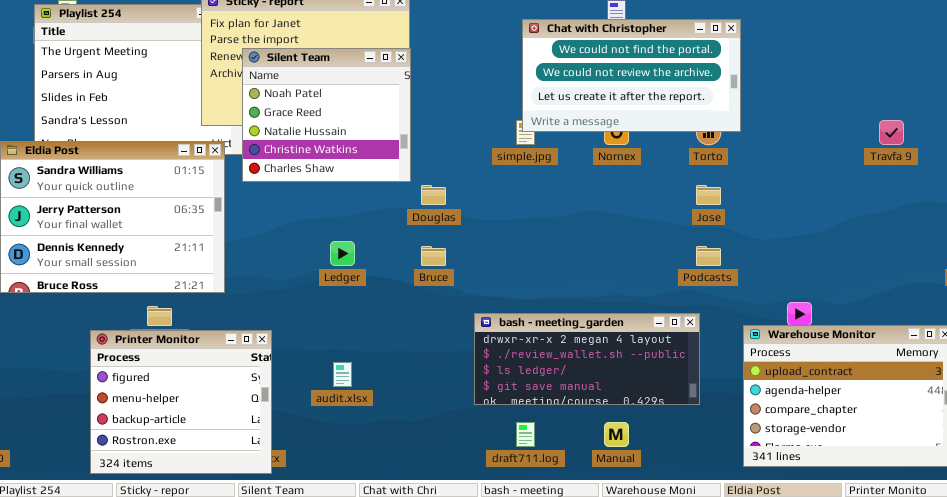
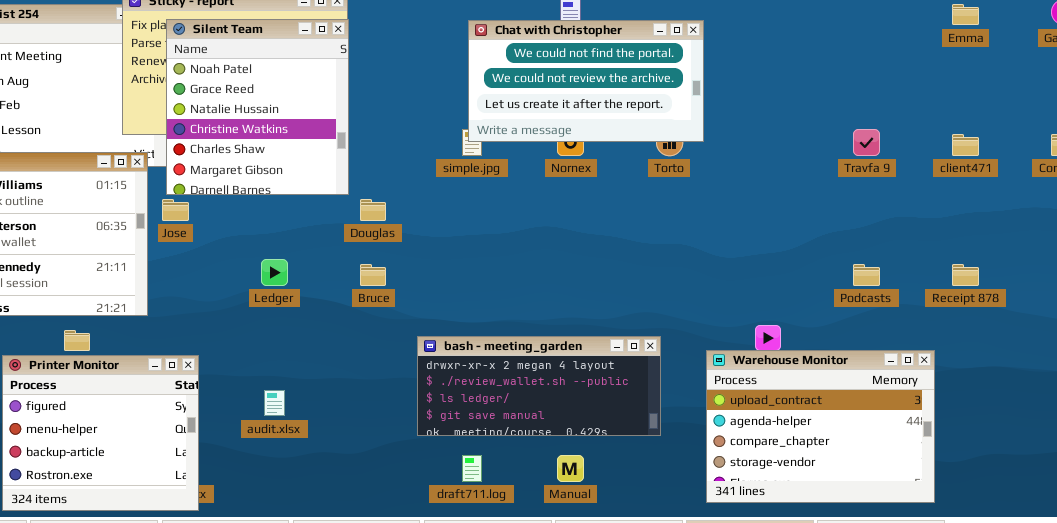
Silent Team: [242,48,411,182] -> [166,19,349,195], resized
Jose: [696,185,721,205] -> [162,199,189,221], moved
Podcasts: [696,246,721,266] -> [853,264,880,286], moved

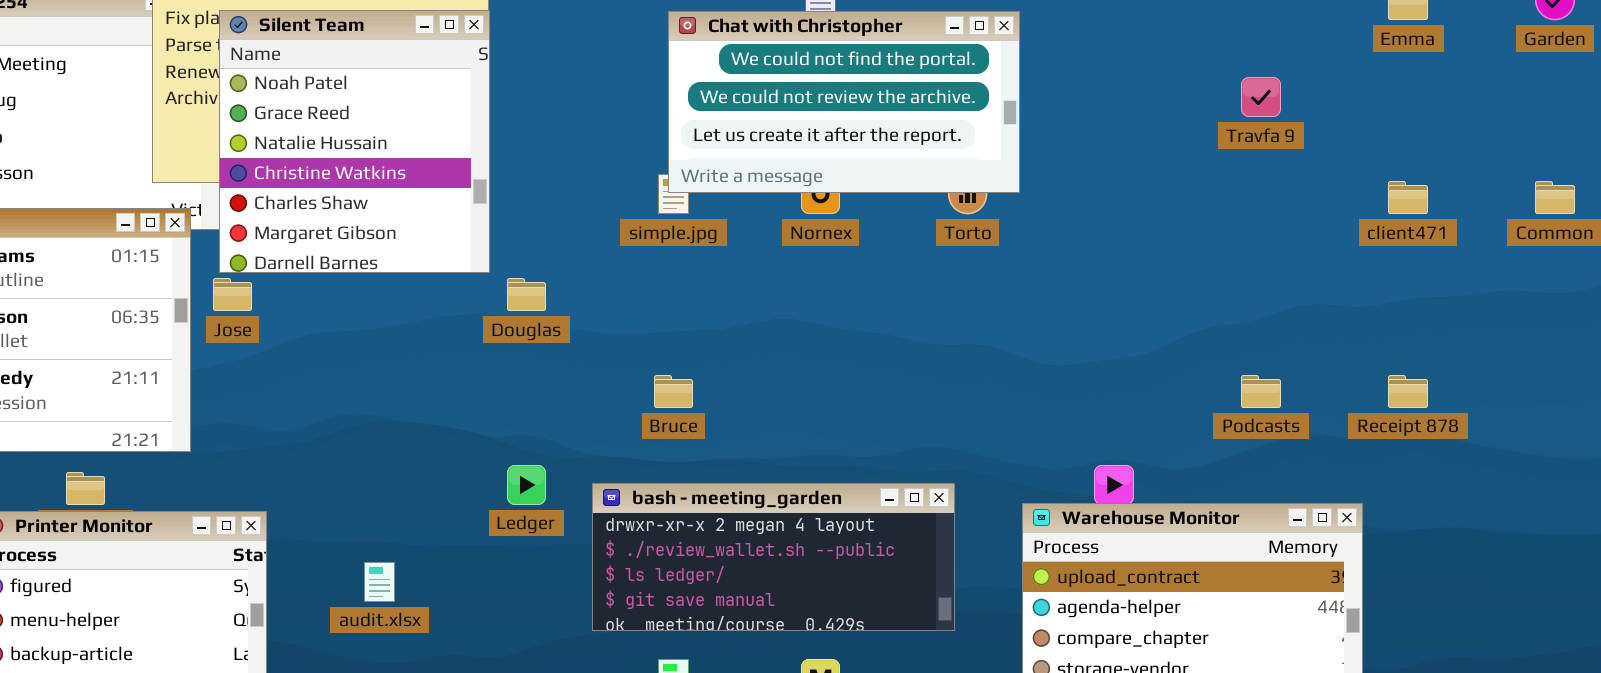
Travfa 9: [853,129,880,156] -> [1241,77,1281,117], moved
Ledger: [261,259,288,286] -> [507,465,546,505], moved
Bruce: [360,264,386,286] -> [654,375,693,408], moved

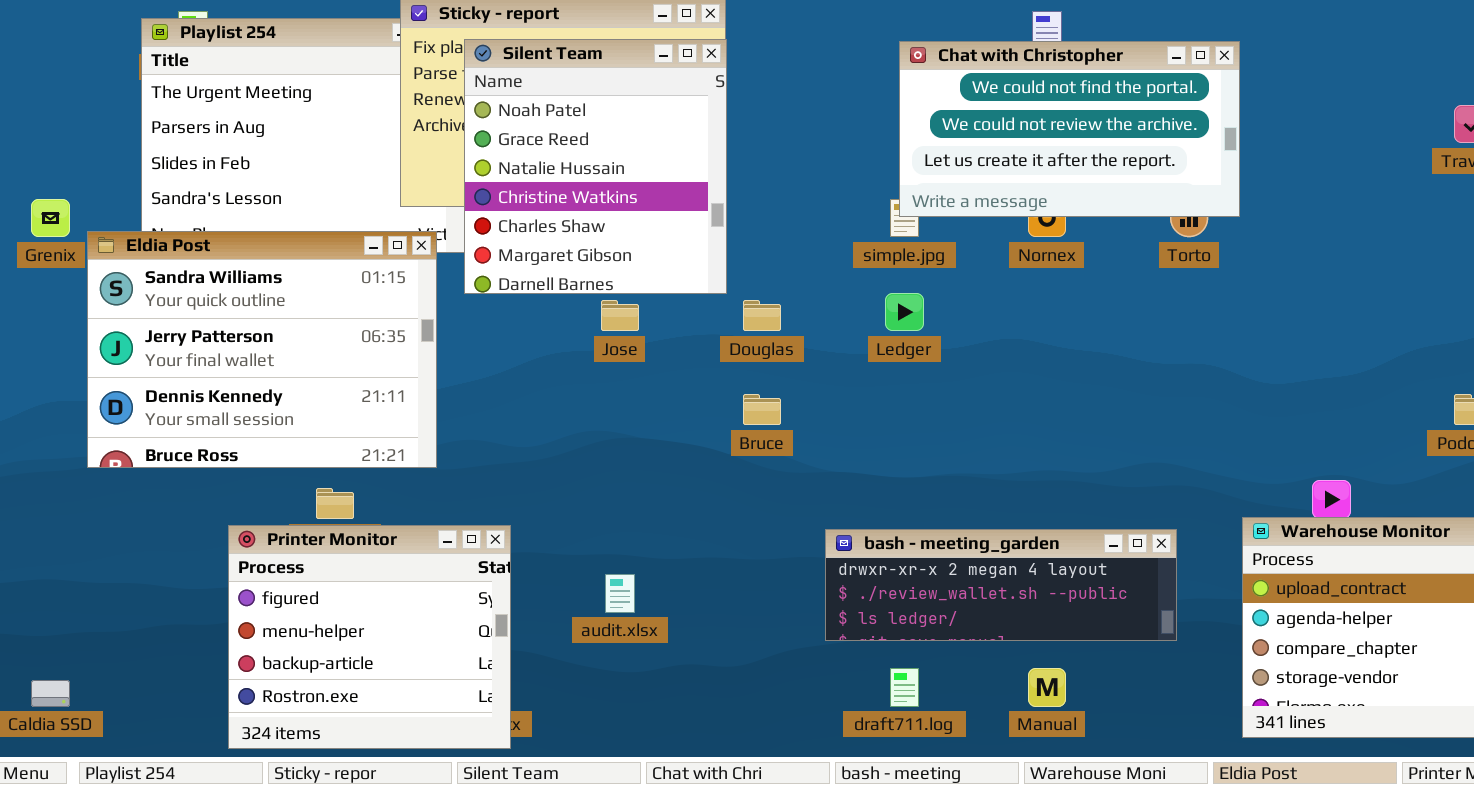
Jose: [213,278,252,311] -> [601,300,639,331], moved
Bruce: [654,375,693,408] -> [743,394,781,425], moved
Ledger: [507,465,546,505] -> [885,293,924,331], moved
bash - meeting_garden: [592,483,955,631] -> [825,529,1177,641], resized

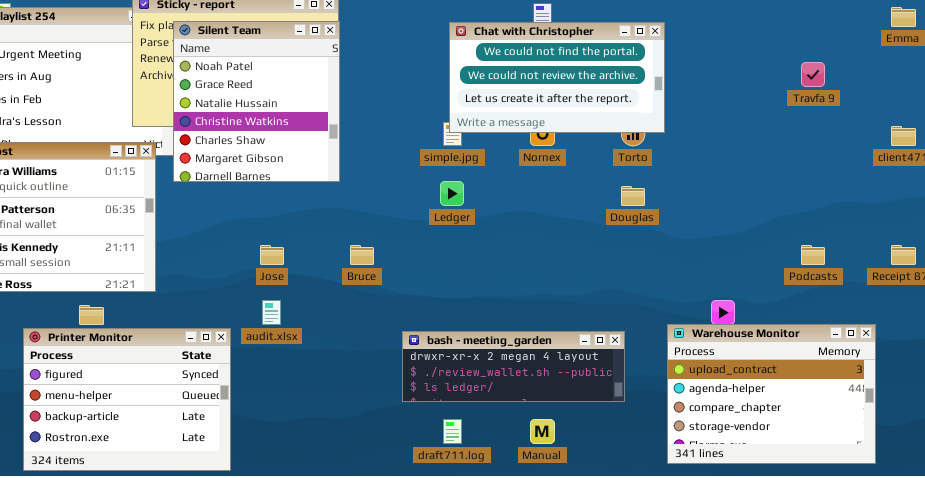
Jose: [601,300,639,331] -> [260,245,284,265], moved
Douglas: [743,300,781,331] -> [621,186,645,206], moved
Printer Monitor: [228,525,511,749] -> [23,328,231,471], resized
audit.xlsx: [605,574,635,613] -> [262,300,281,325], moved

